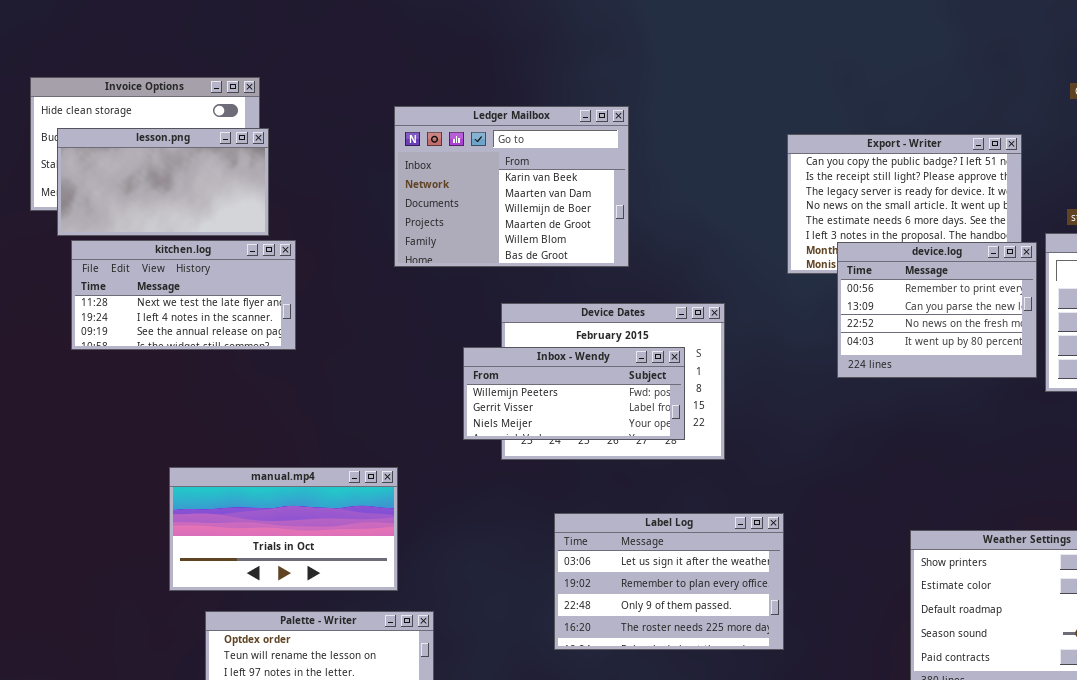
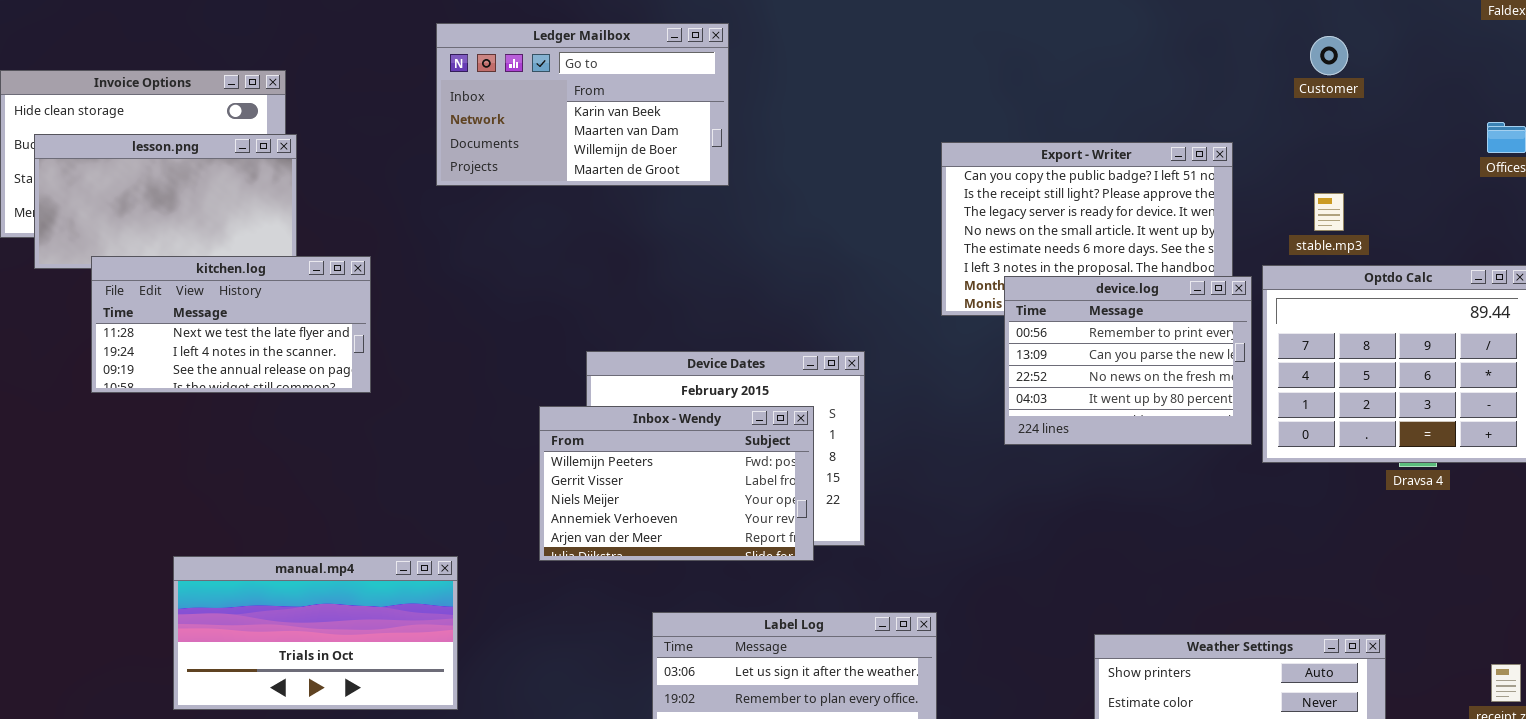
Ledger Mailbox: [394,106,629,267] -> [436,23,729,186], moved, resized
kitchen.log: [71,240,296,350] -> [91,256,371,393], moved
Inbox - Wendy: [463,347,685,440] -> [539,406,814,561], resized

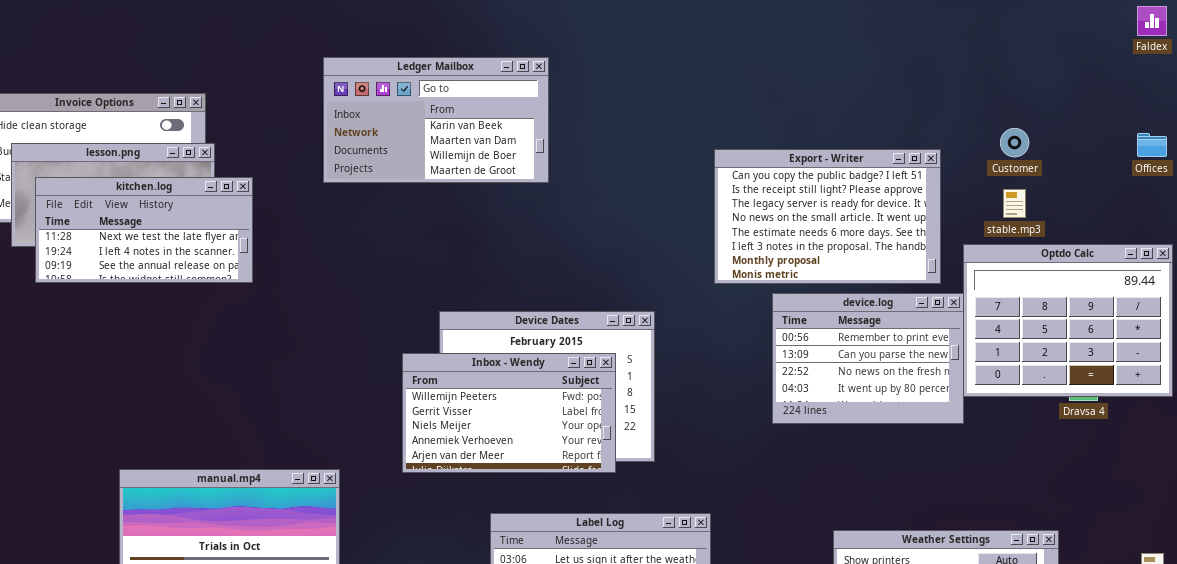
Customer: [1310,36,1348,75] -> [1000,128,1029,157], moved
kitchen.log: [91,256,371,393] -> [35,177,253,283], moved
device.log: [1004,276,1252,445] -> [772,293,964,424], moved

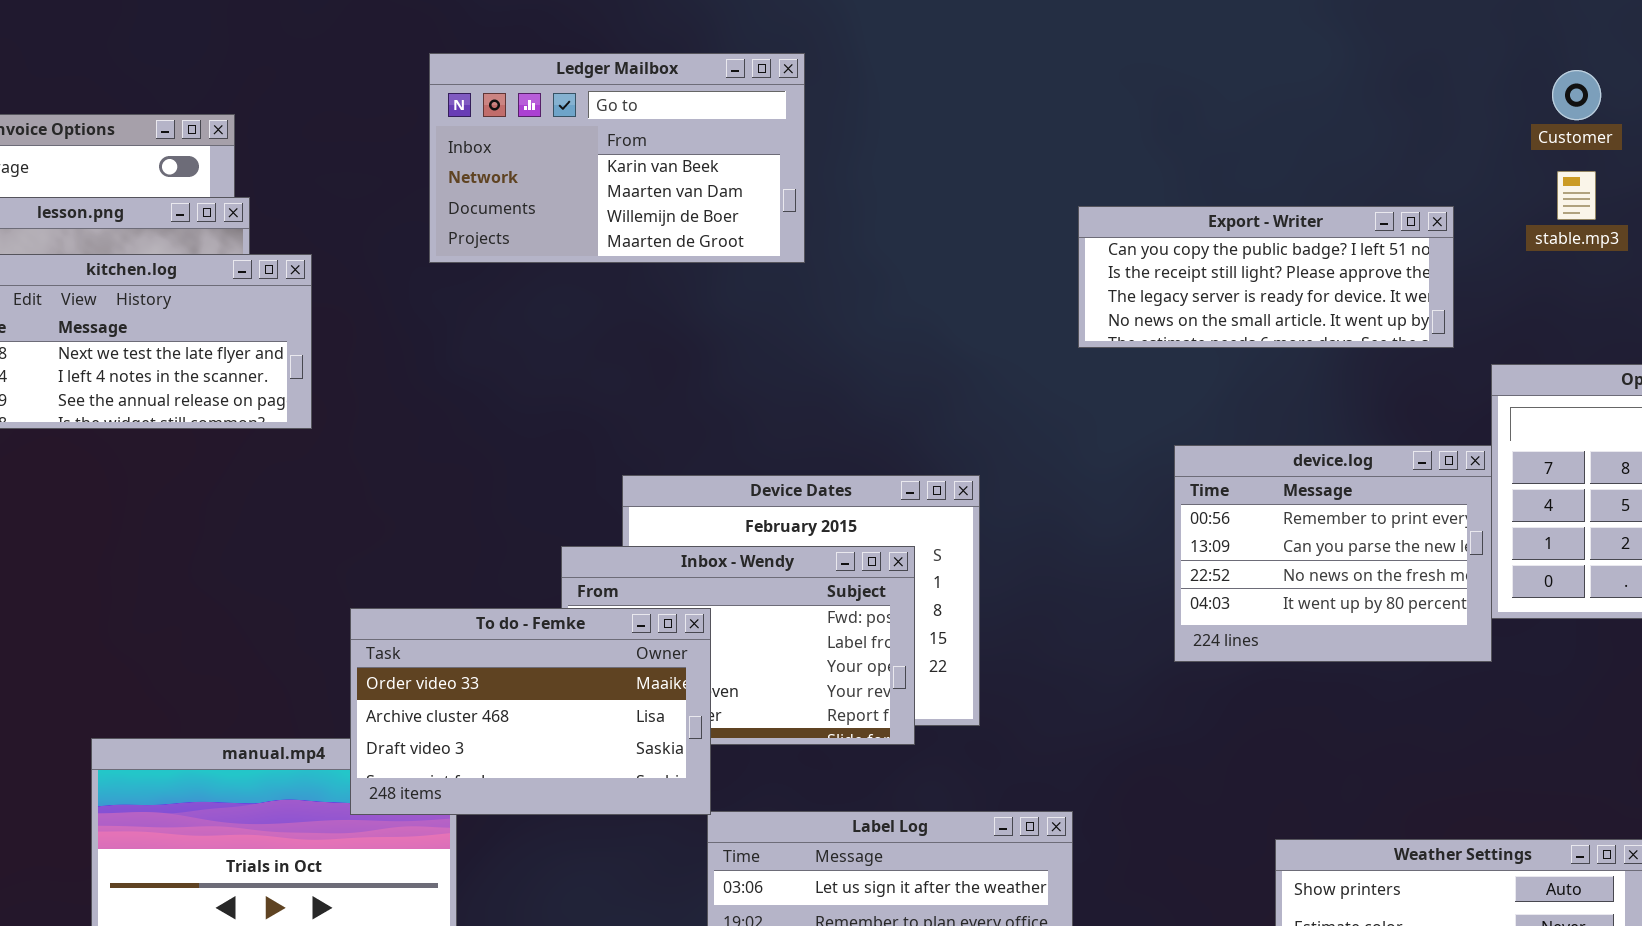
Customer: [1000,128,1029,157] -> [1552,70,1601,120], moved
Export - Writer: [714,149,941,284] -> [1078,206,1454,348], resized
stable.mp3: [1003,189,1026,218] -> [1557,171,1596,220], moved
To do - Femke: none -> [350,608,711,815], opened

